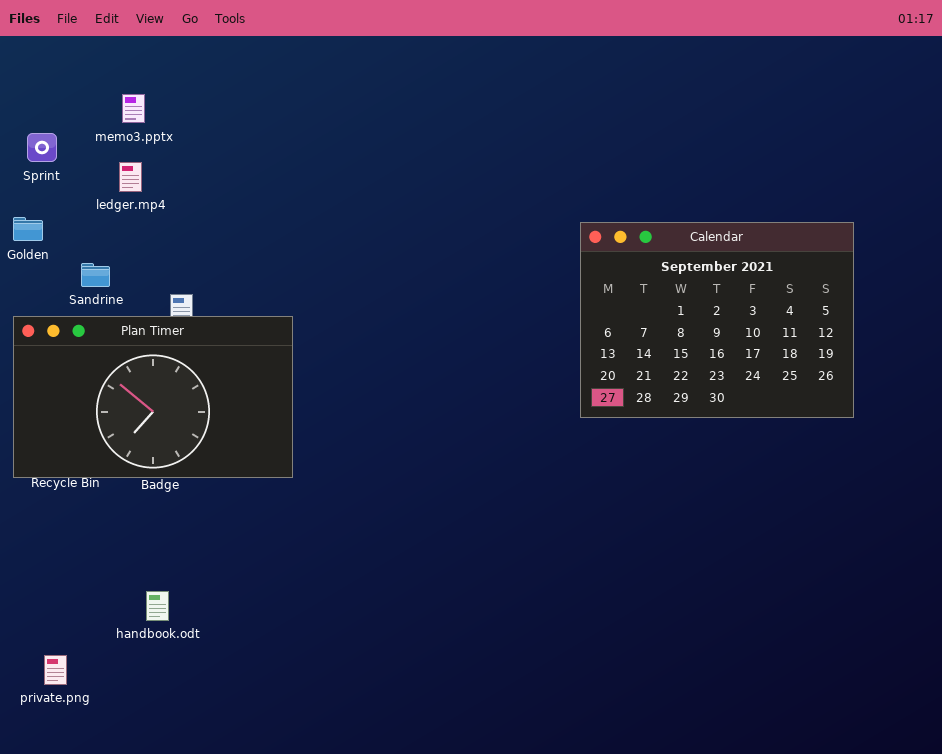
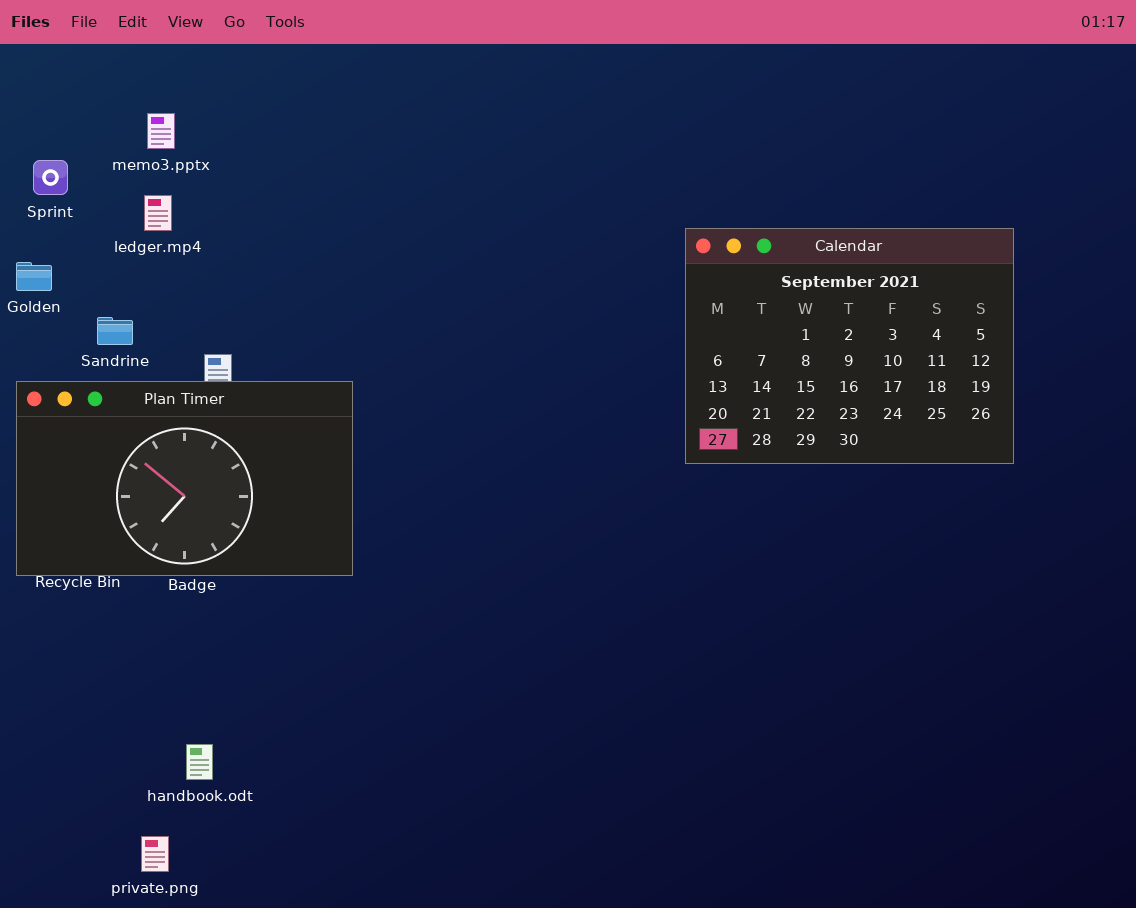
Calendar: [580,222,854,418] -> [685,228,1014,464], moved
handbook.odt: [146,591,169,621] -> [186,744,213,780], moved
private.png: [44,655,67,685] -> [141,836,169,872], moved

